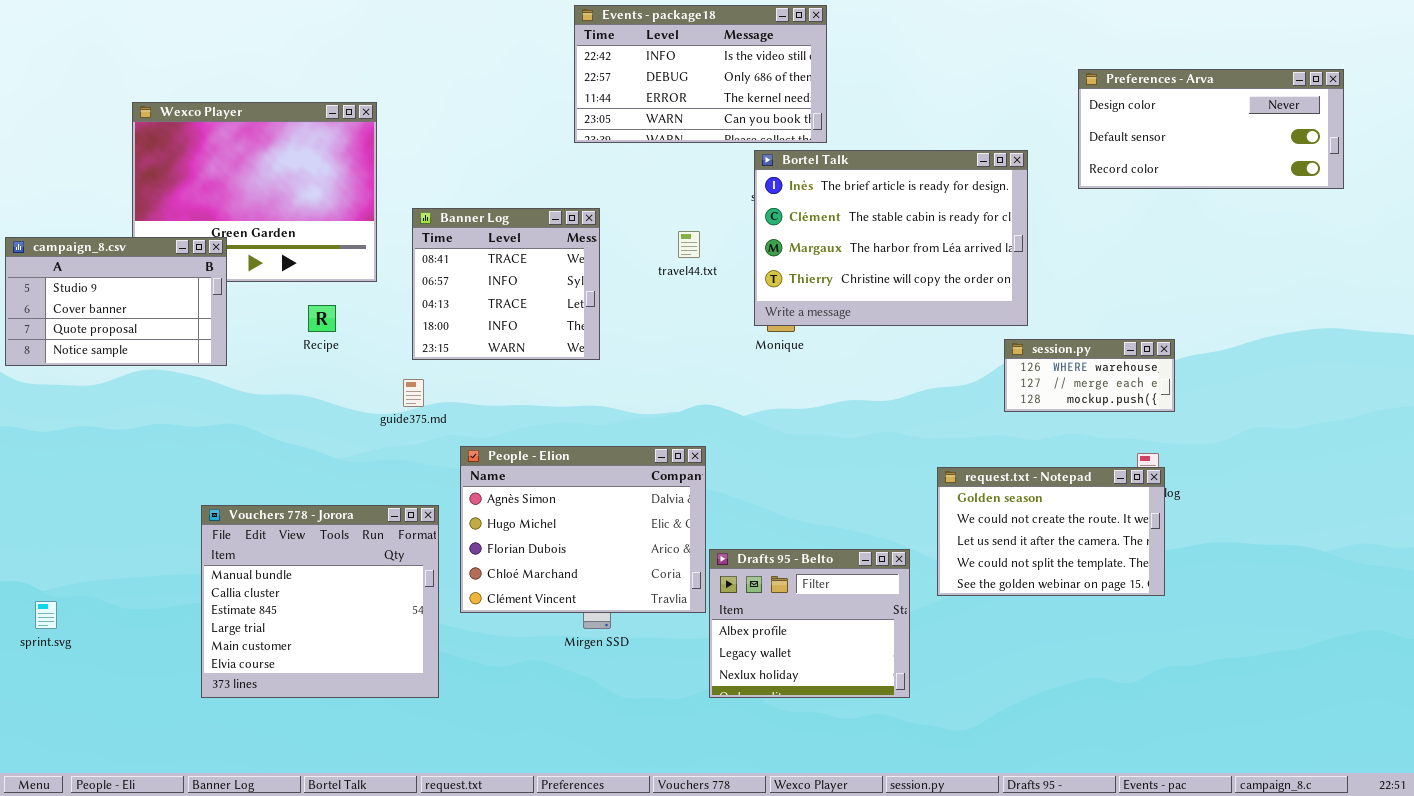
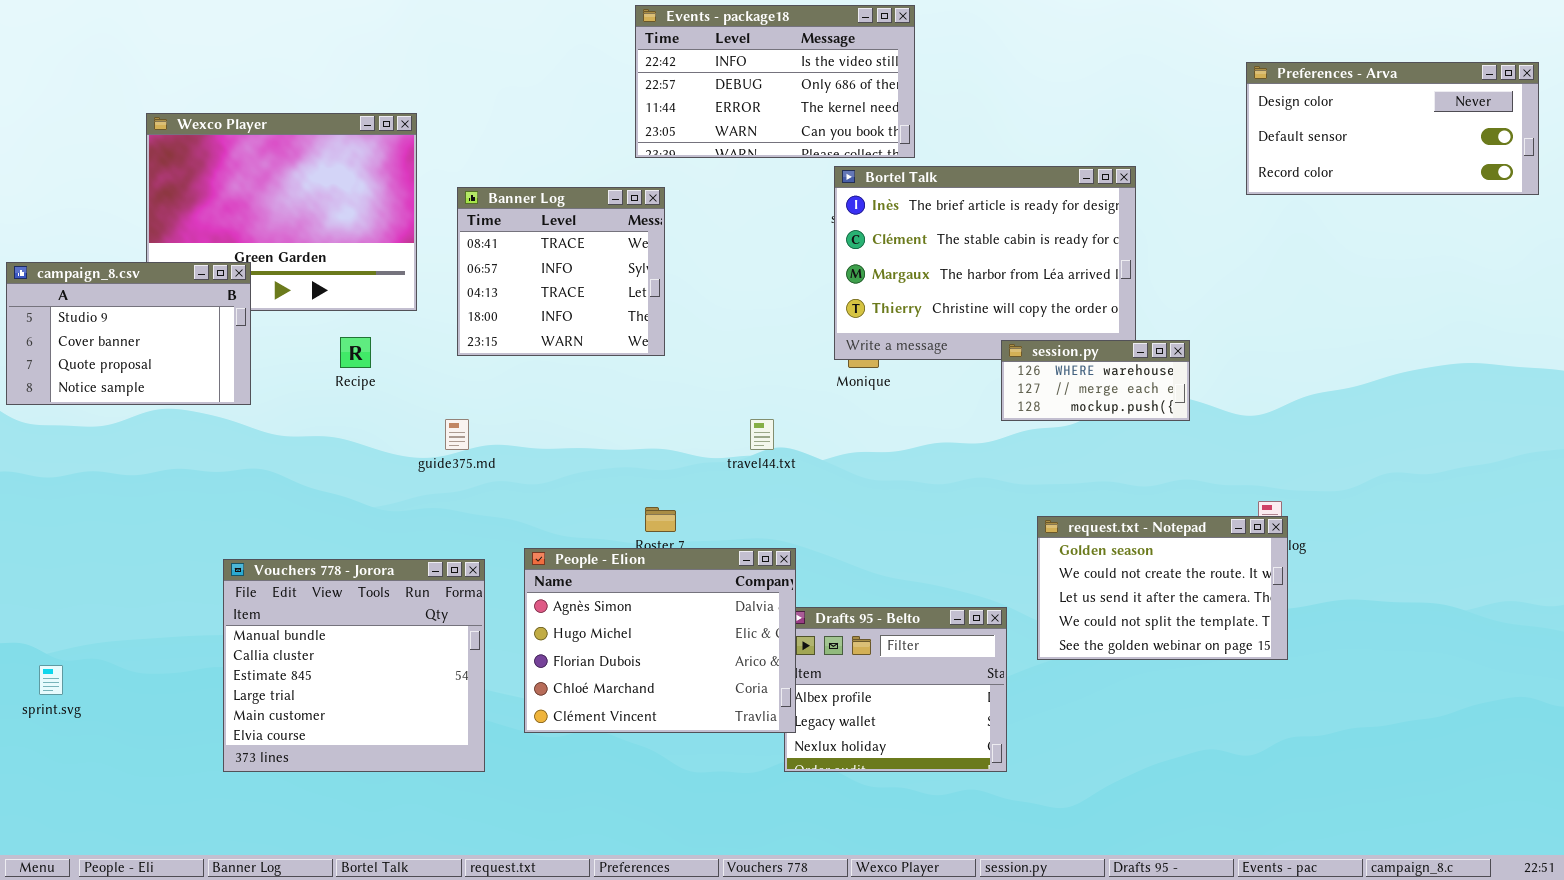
Preferences - Arva: [1078,69,1344,189] -> [1246,62,1539,195], moved
Banner Log: [412,208,600,360] -> [457,187,665,356], moved
travel44.txt: [678,231,700,258] -> [750,419,774,450], moved
session.py: [1004,339,1175,412] -> [1001,340,1190,421], moved
People - Elion: [460,446,706,613] -> [524,548,796,733], moved

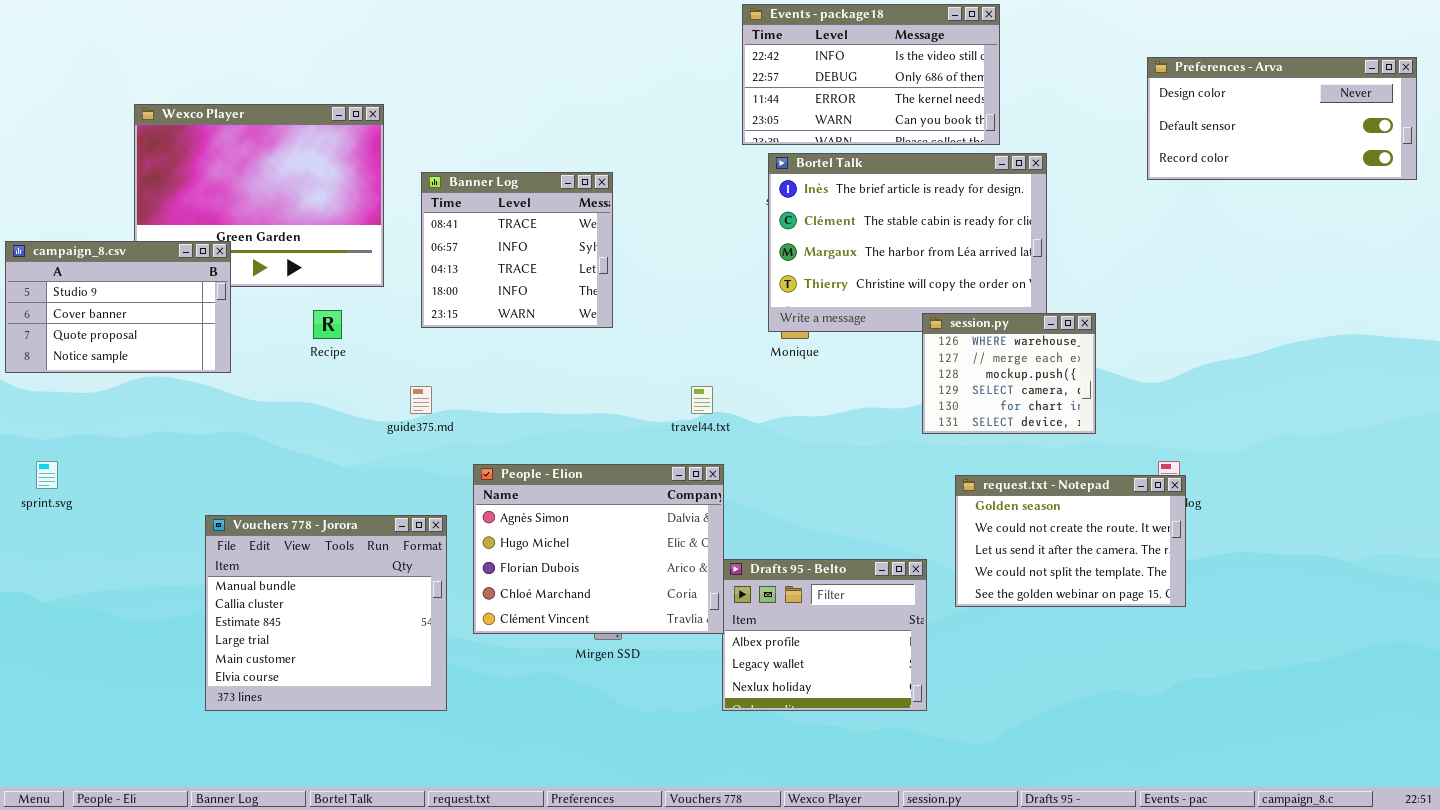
Events - package18: [635,5,915,158] -> [742,4,1000,145], moved
session.py: [1001,340,1190,421] -> [922,313,1096,434], resized
People - Elion: [524,548,796,733] -> [473,464,724,634], moved
sprint.svg: [39,665,63,695] -> [36,461,58,489], moved

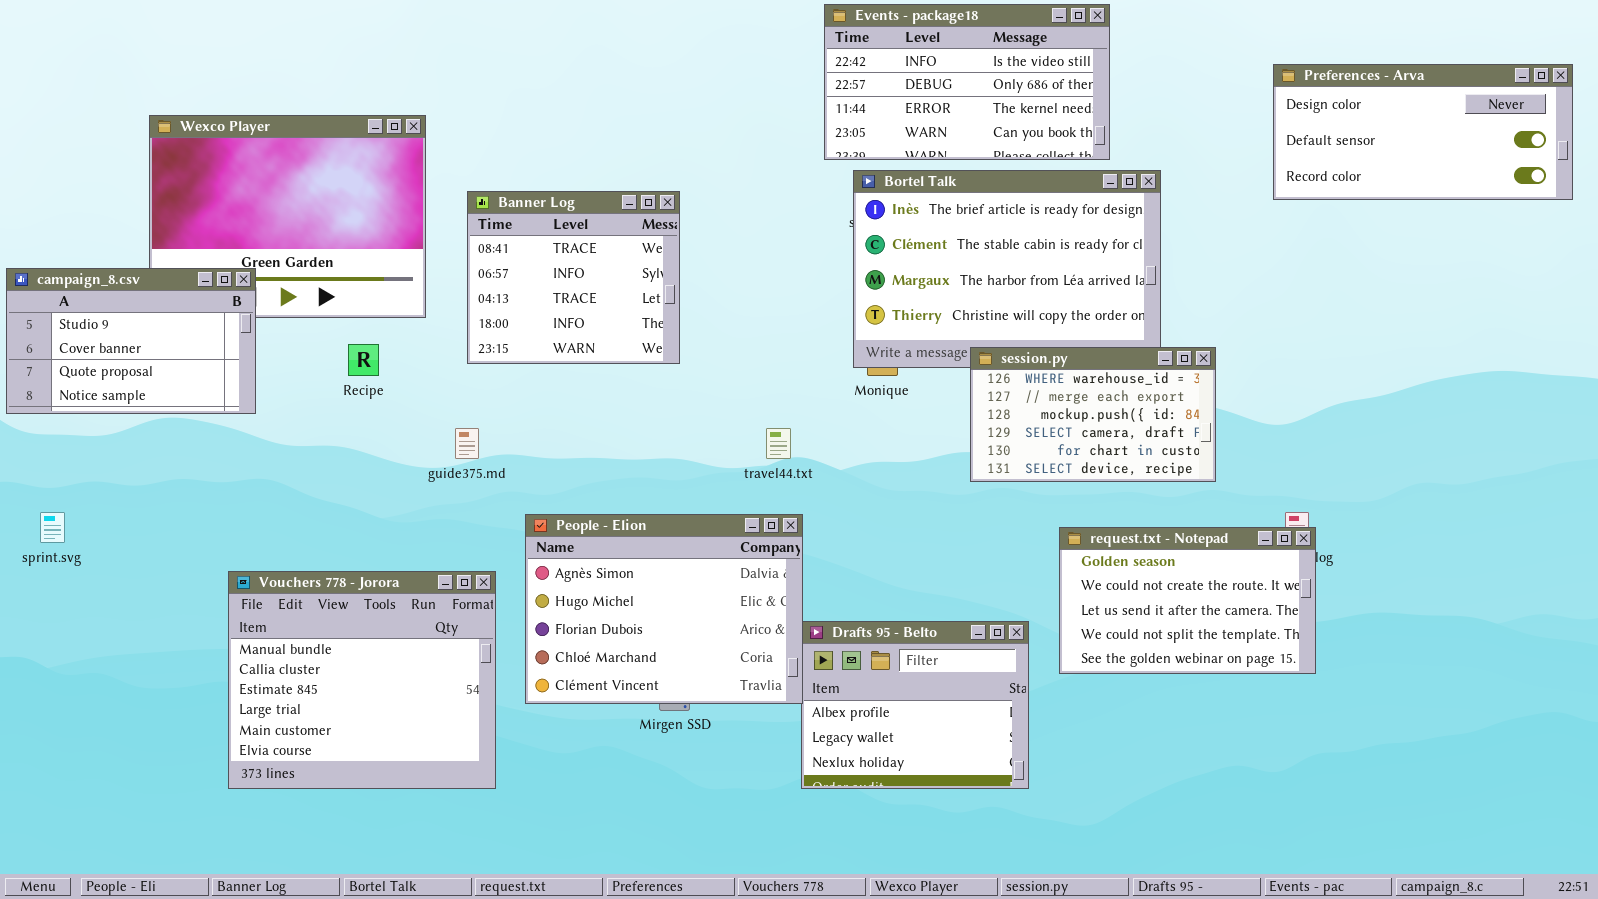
session.py: [922,313,1096,434] -> [970,347,1216,482], resized

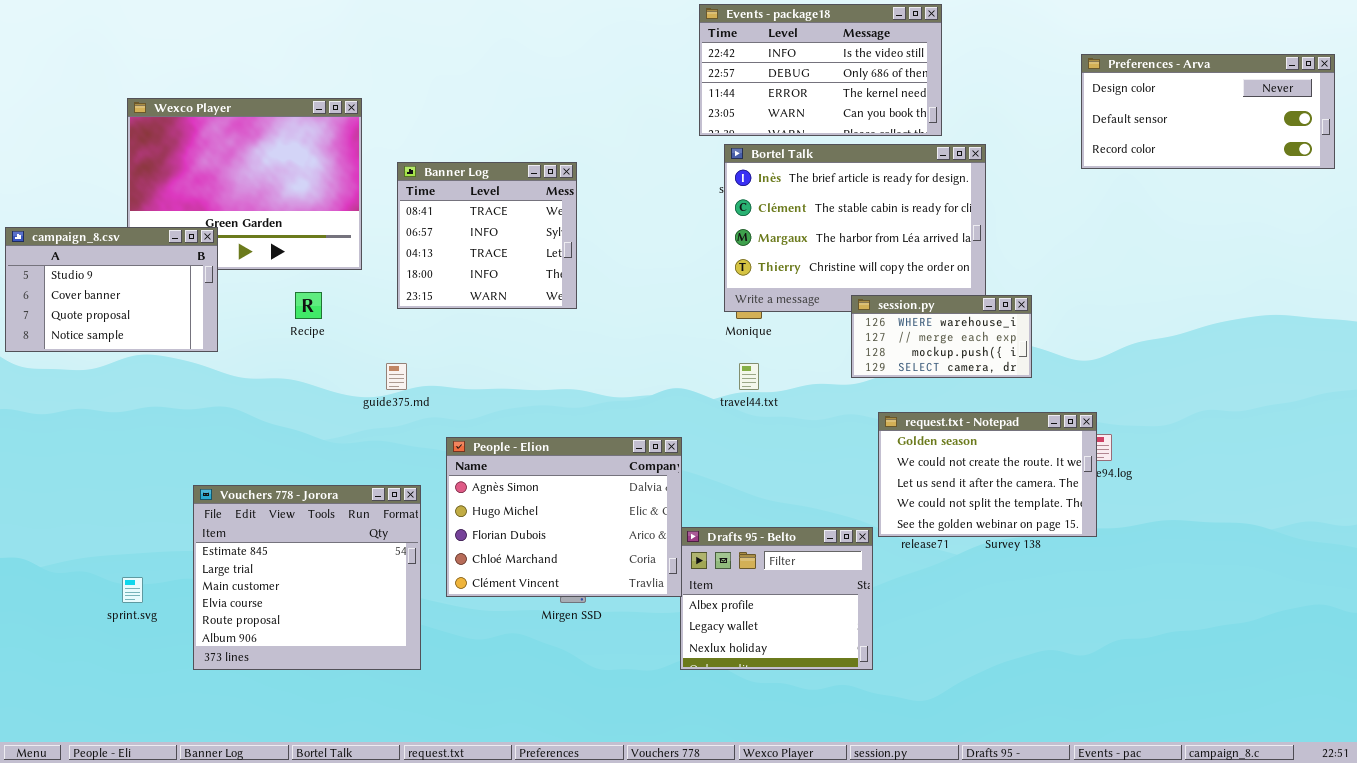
session.py: [970,347,1216,482] -> [851,295,1032,378], resized
travel44.txt: [766,428,791,459] -> [739,363,759,390], moved
sprint.svg: [40,512,65,543] -> [122,577,143,603], moved
request.txt - Notepad: [1059,527,1316,674] -> [878,412,1097,537], moved
Vouchers 778 - Jorora: [228,571,496,789] -> [193,485,421,670], scrolled down 2 rows

